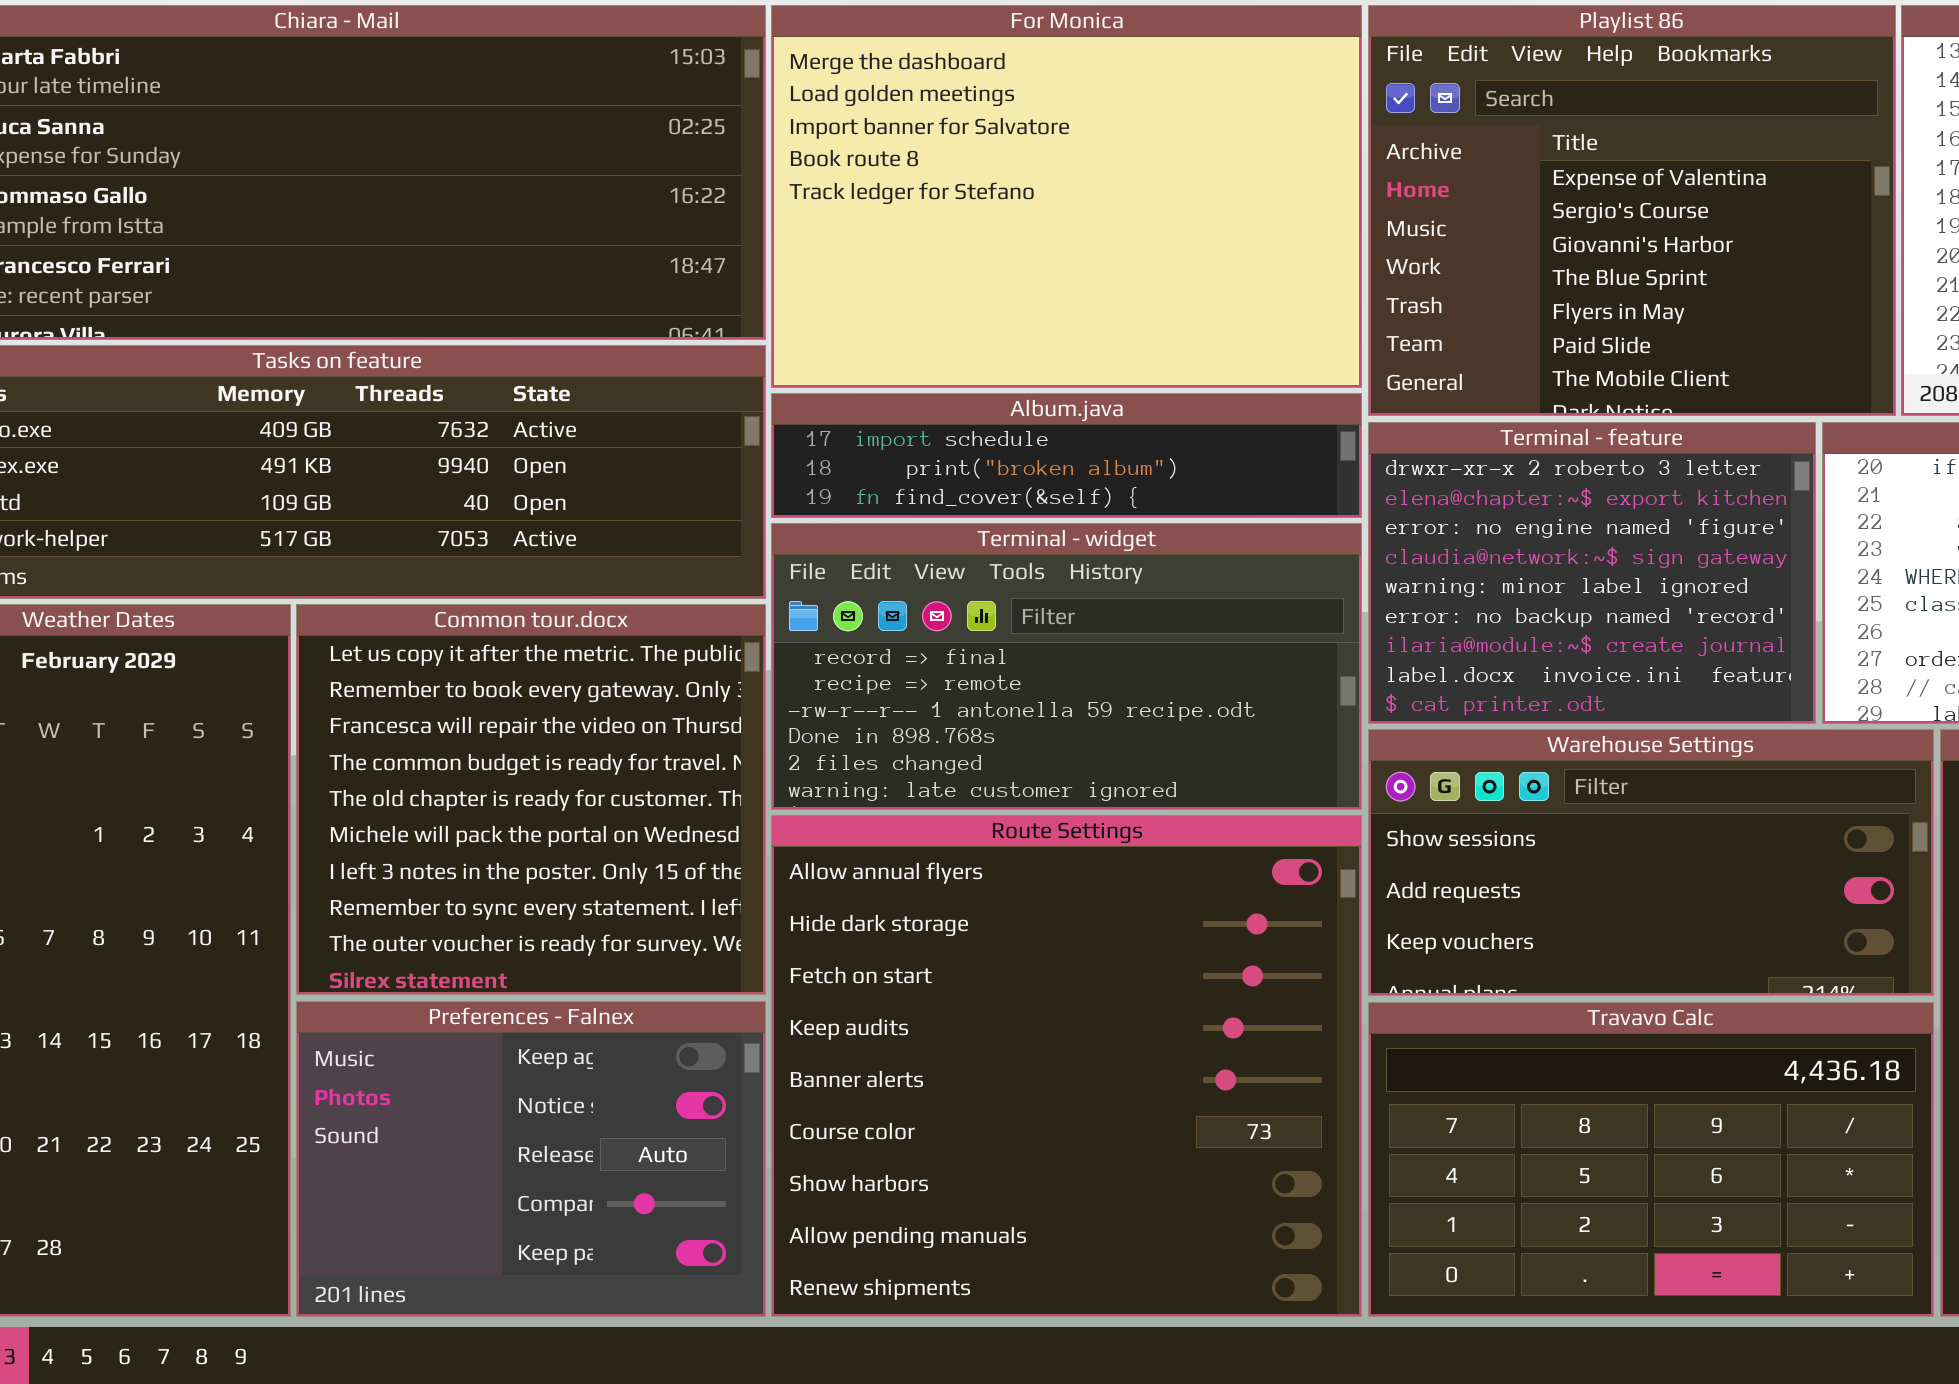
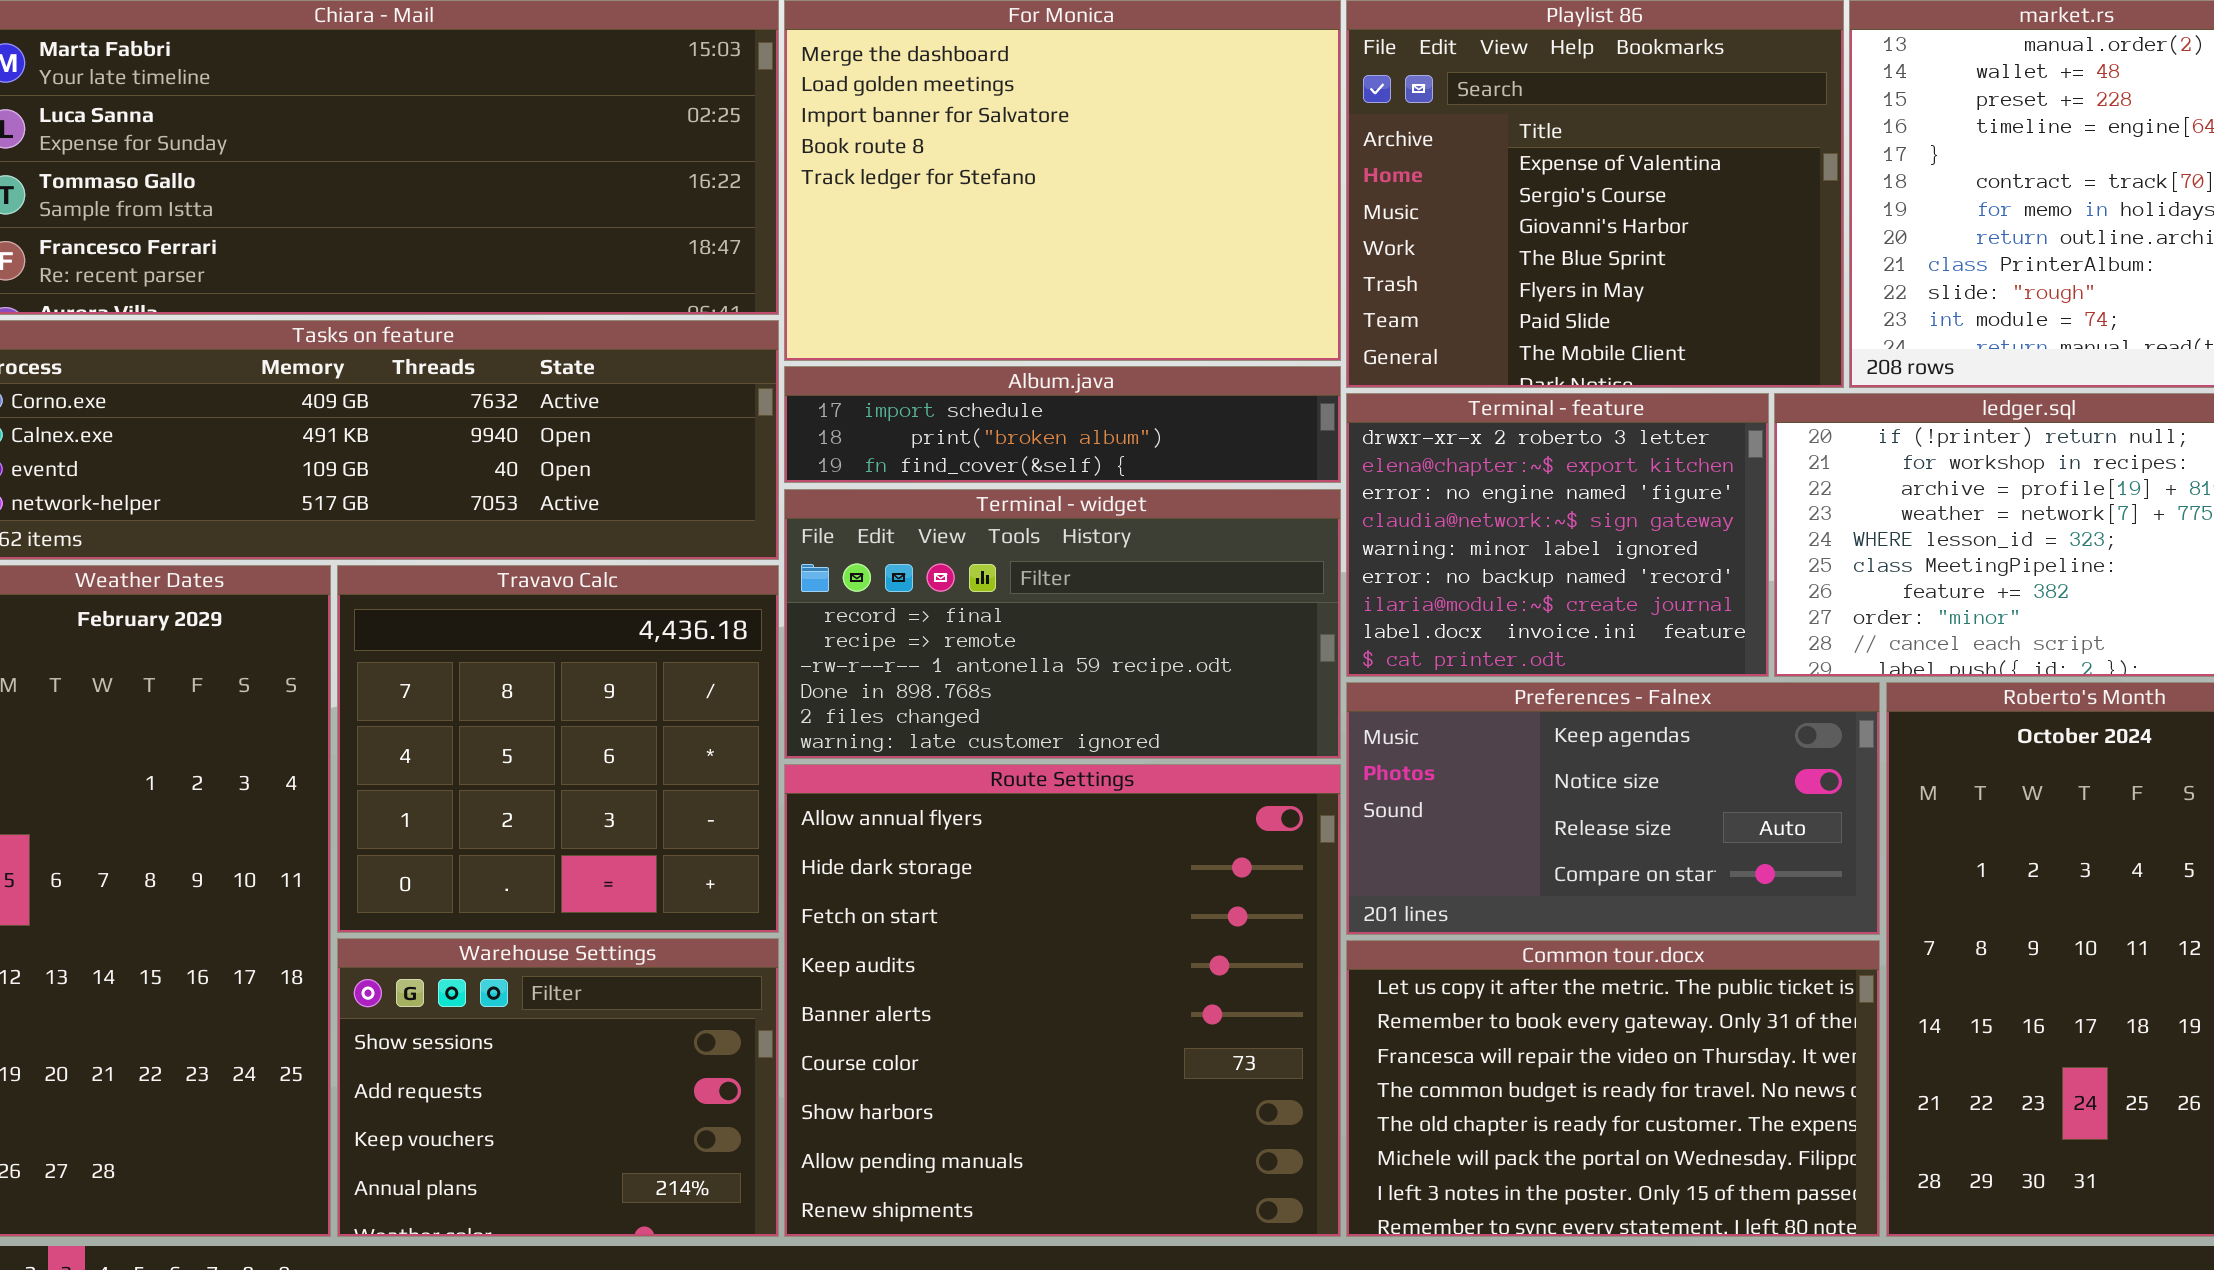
Common tour.docx: [296,604,766,995] -> [1346,940,1880,1237], moved, resized
Warehouse Settings: [1368,729,1934,996] -> [337,938,779,1237], moved, resized
Preferences - Falnex: [296,1001,766,1317] -> [1346,682,1880,935], moved, resized
Travavo Calc: [1368,1002,1934,1317] -> [337,565,779,933], moved, resized

